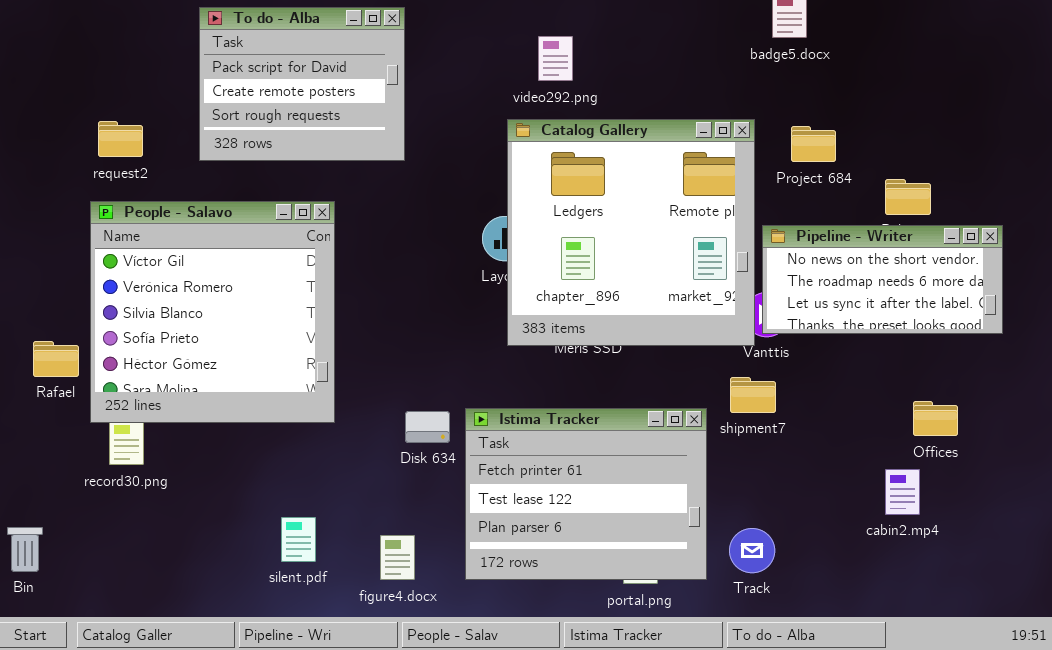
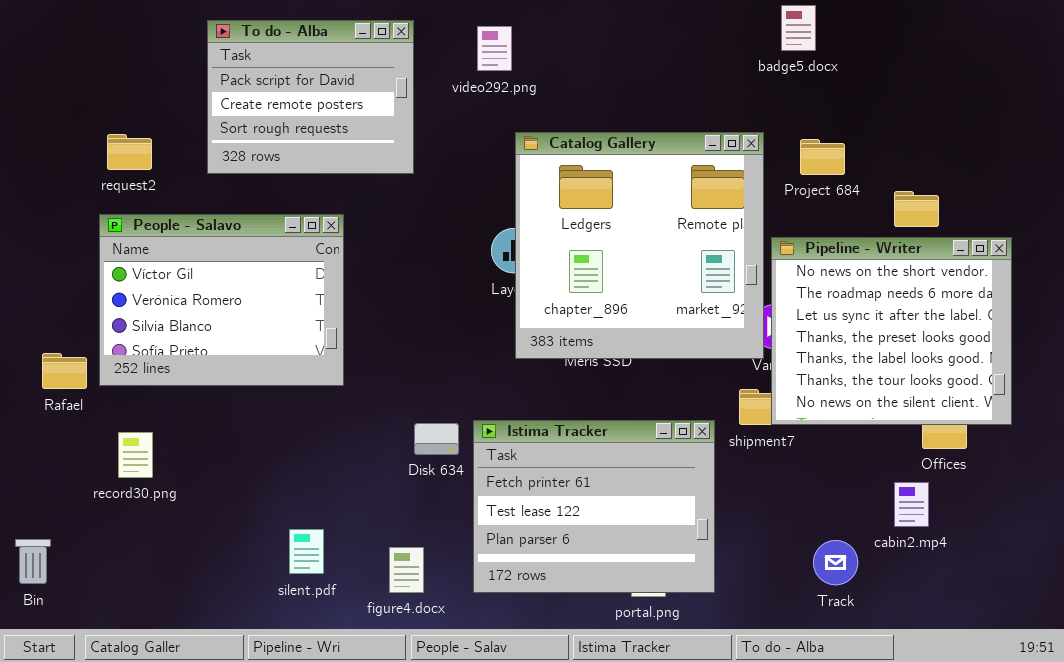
video292.png: [538,36,573,81] -> [477,26,512,71], moved
People - Salavo: [90,201,335,423] -> [99,214,344,386], resized
Pipeline - Writer: [762,225,1003,334] -> [771,237,1012,425], resized
Track: [729,528,775,573] -> [813,540,858,585], moved

